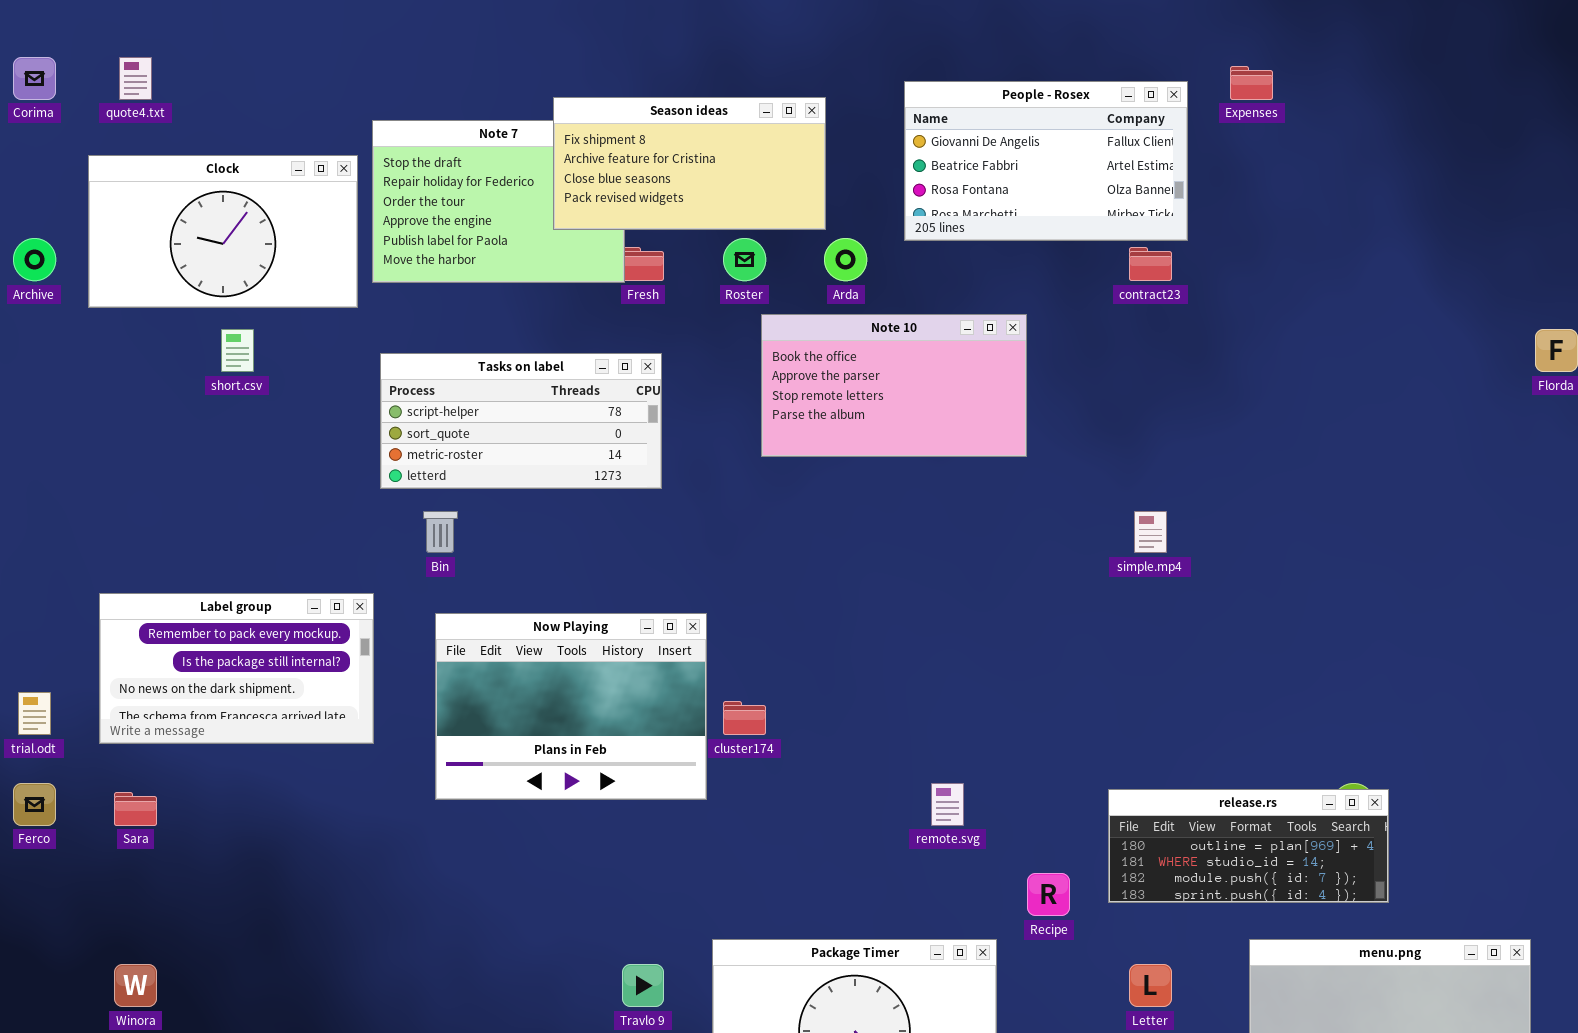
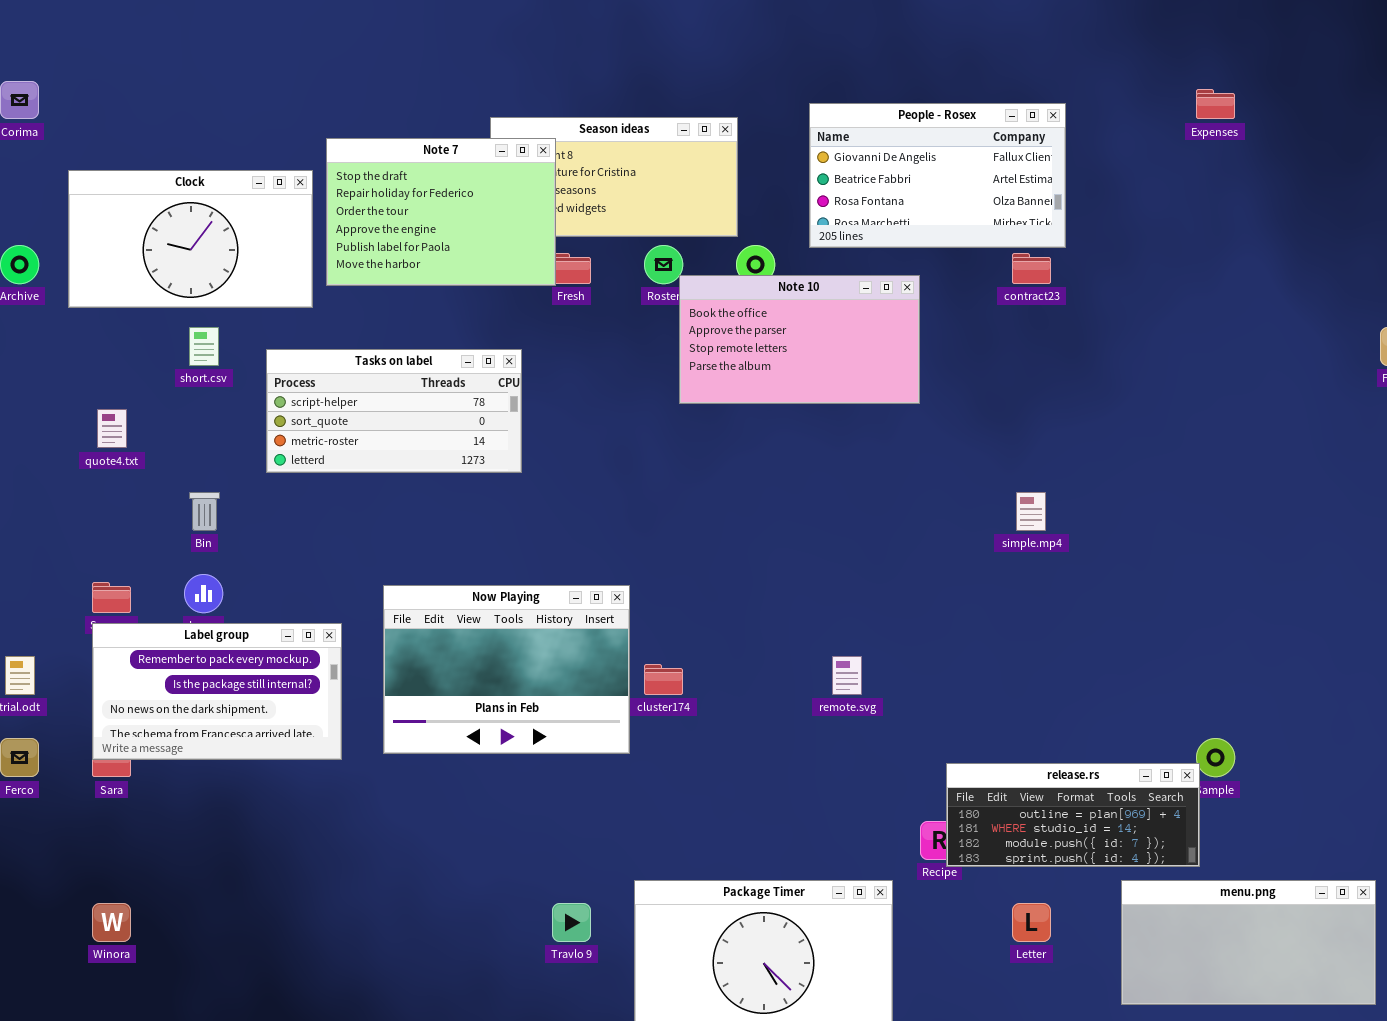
quote4.txt: [119,57,152,100] -> [97,409,127,448], moved
Expenses: [1230,66,1273,100] -> [1196,89,1235,119], moved
Note 7: [372,120,625,283] -> [326,138,556,286], raised
Note 10: [761,314,1027,457] -> [679,275,920,404], moved
Tasks on label: [380,353,662,489] -> [266,349,522,473], moved
Bin: [423,511,458,553] -> [189,492,220,531], moved
Label group: [99,593,374,744] -> [92,623,342,760], moved
remote.svg: [931,783,964,826] -> [832,656,862,695], moved
release.rs: [1108,789,1389,903] -> [946,763,1200,867], moved

